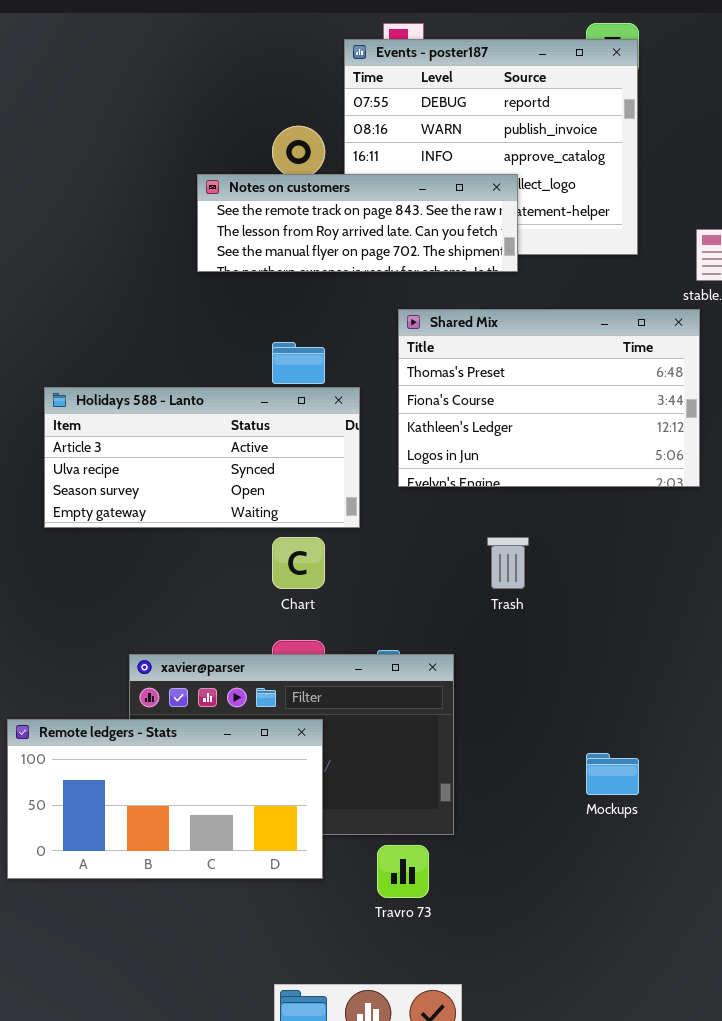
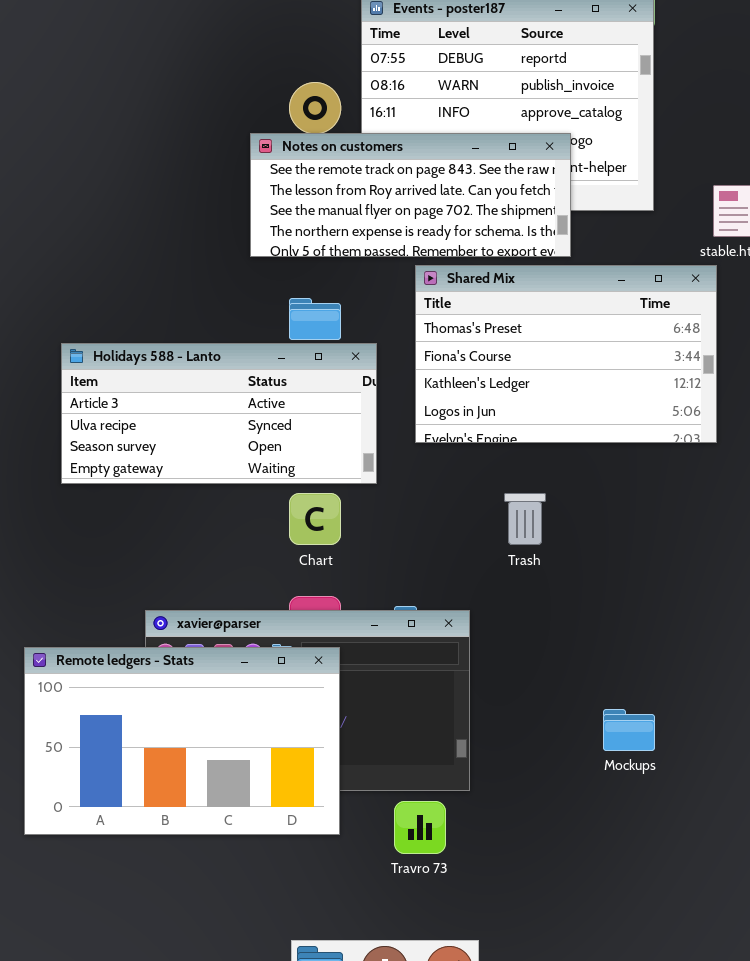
Notes on customers: [197,174,518,272] -> [250,133,571,257], moved, resized
Remote ledgers - Stats: [7,719,323,879] -> [24,647,340,835], resized

